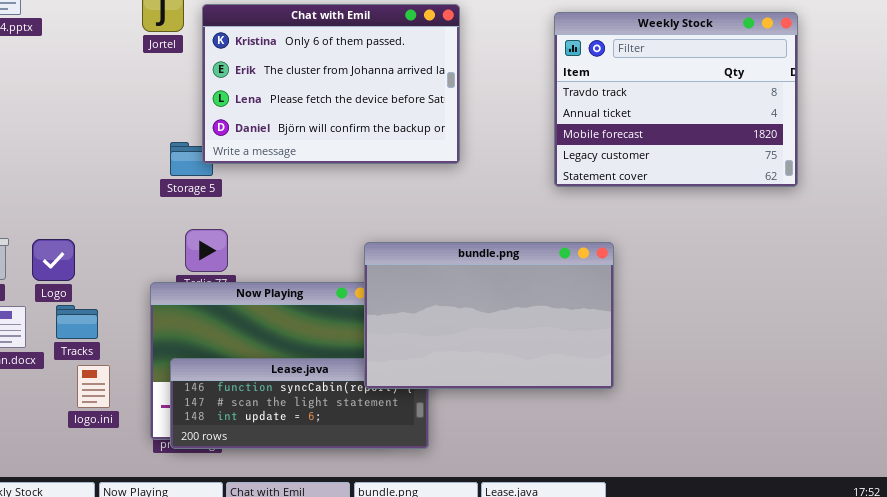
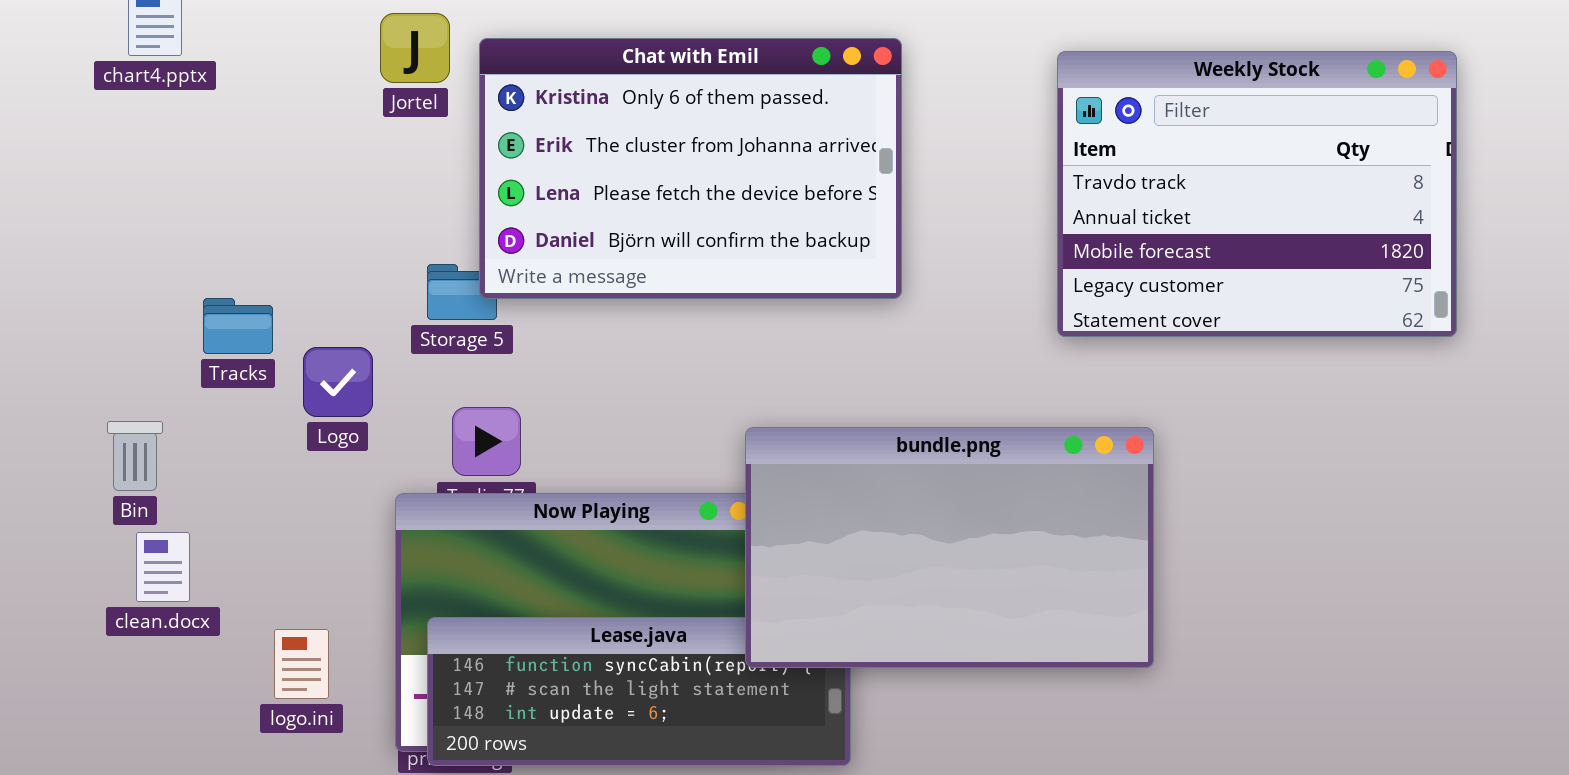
Logo: [32,239,75,281] -> [303,347,373,417], moved
Tracks: [56,305,98,339] -> [203,298,273,354], moved

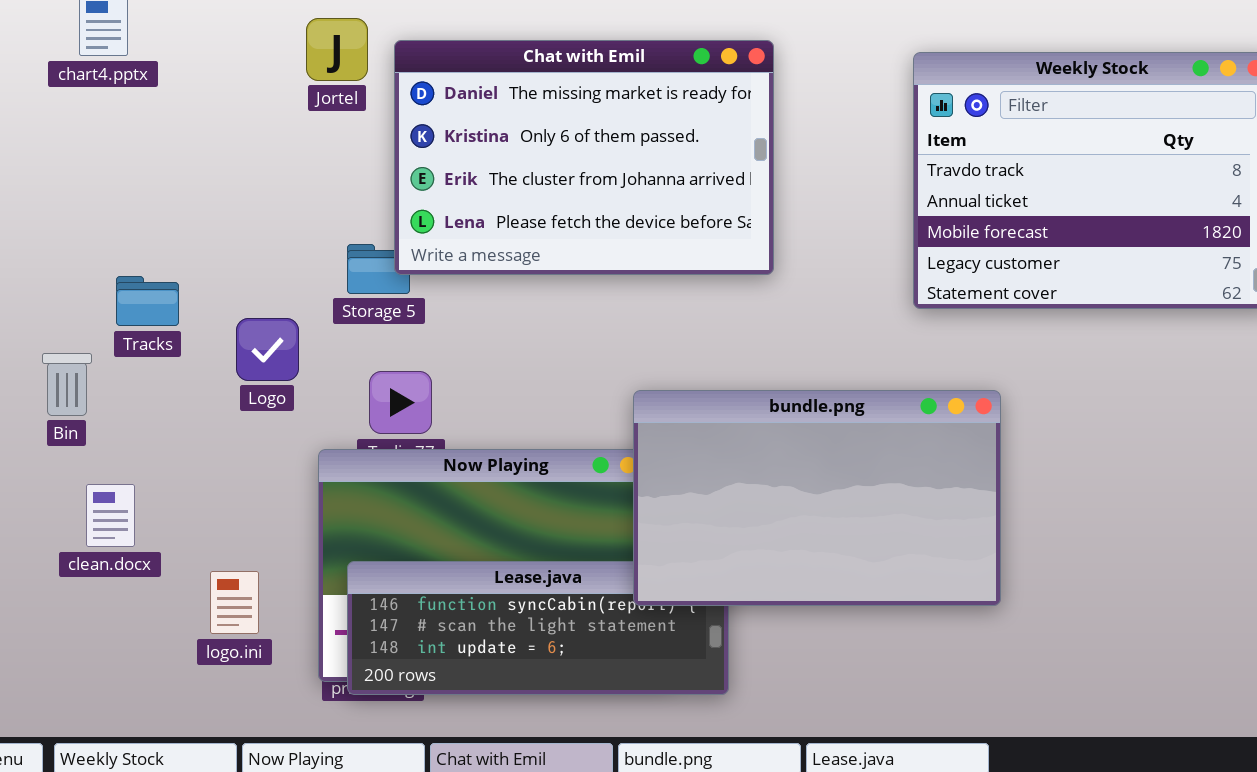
Chat with Emil: [479,38,902,299] -> [394,40,774,275], scrolled up 1 row
Tracks: [203,298,273,354] -> [116,276,179,326], moved
Bin: [107,421,163,491] -> [42,353,92,416], moved

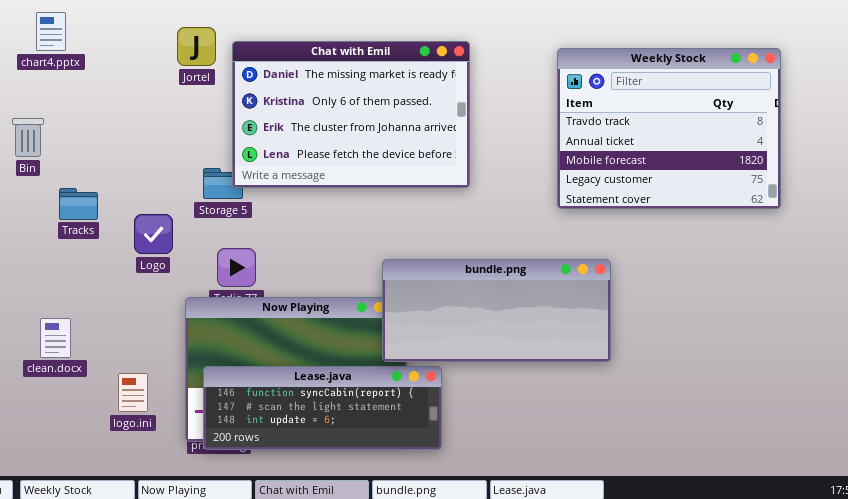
Bin: [42,353,92,416] -> [12,118,44,157], moved
bundle.png: [633,390,1001,606] -> [382,259,611,362], resized

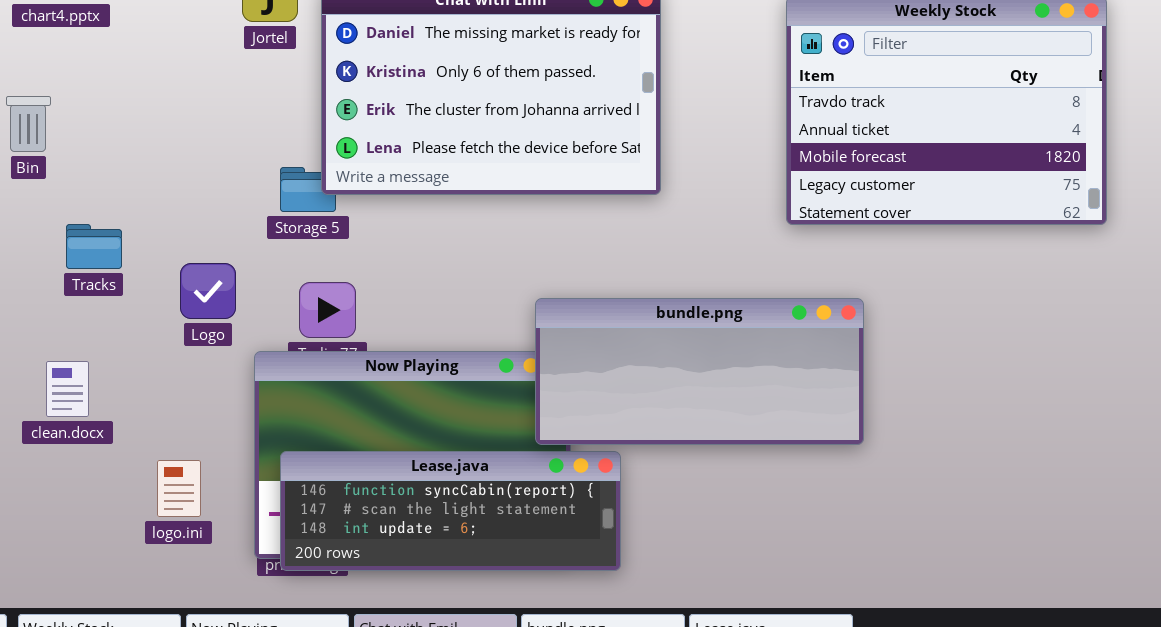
Tracks: [59,188,98,220] -> [66,224,122,269], moved
Logo: [134,214,173,254] -> [180,263,236,319], moved
clean.docx: [40,318,71,358] -> [46,361,89,417], moved

